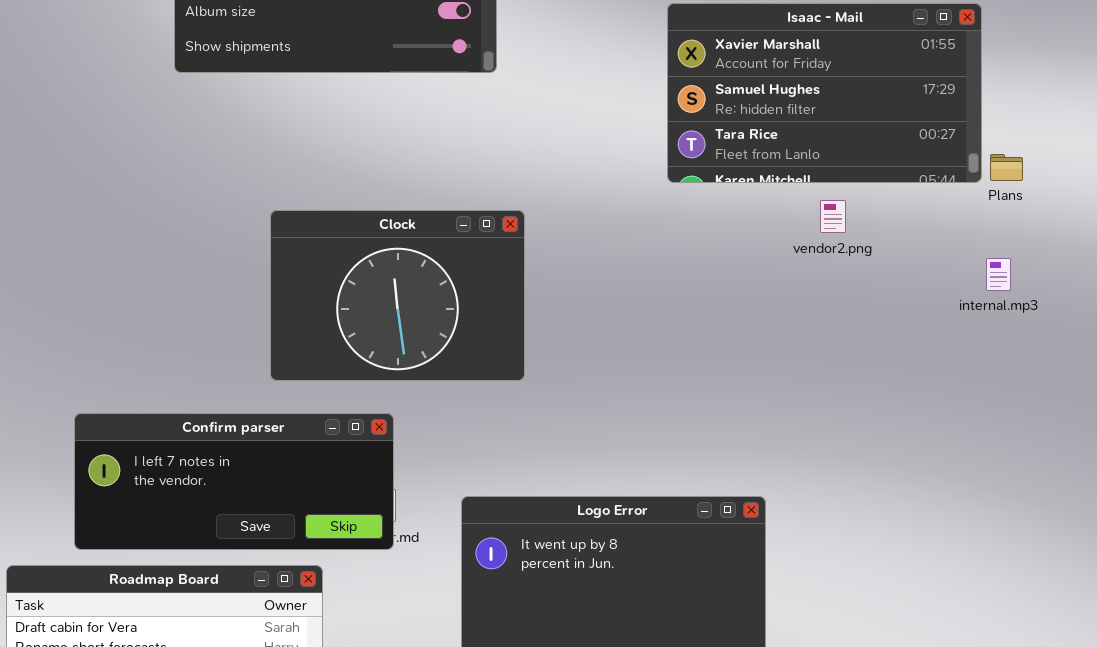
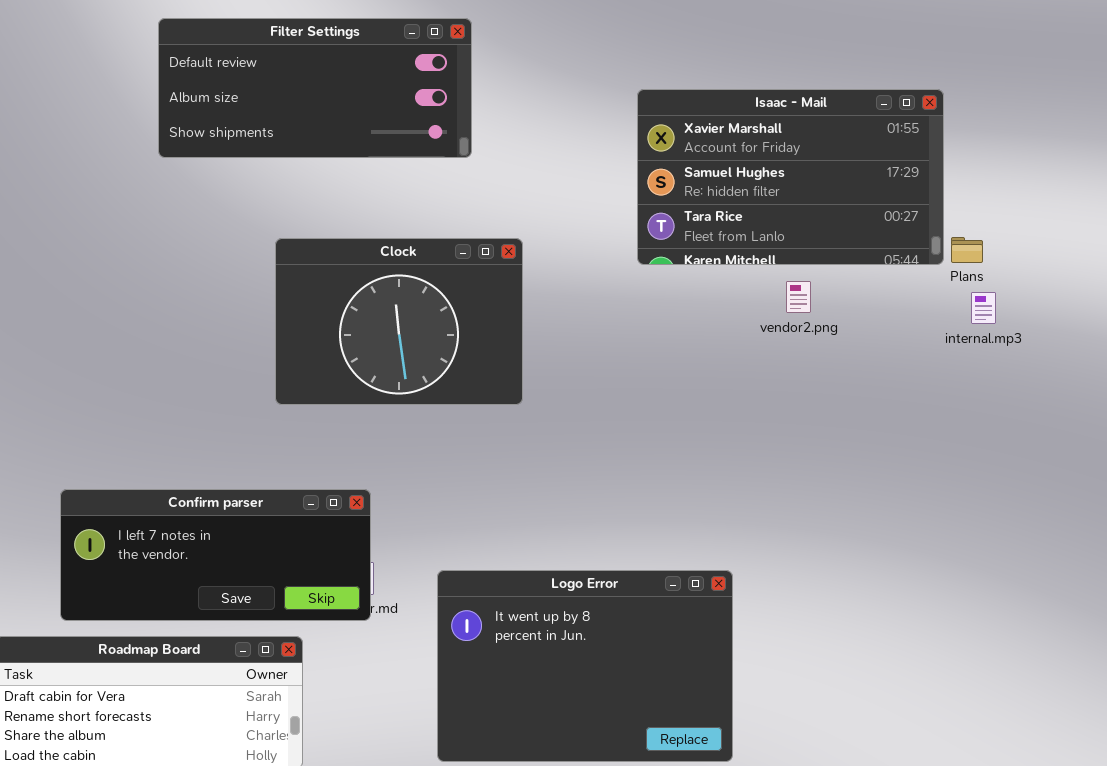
Clock: [270,210,525,381] -> [275,238,523,405], moved
internal.mp3: [986,258,1011,291] -> [971,292,996,324], moved

